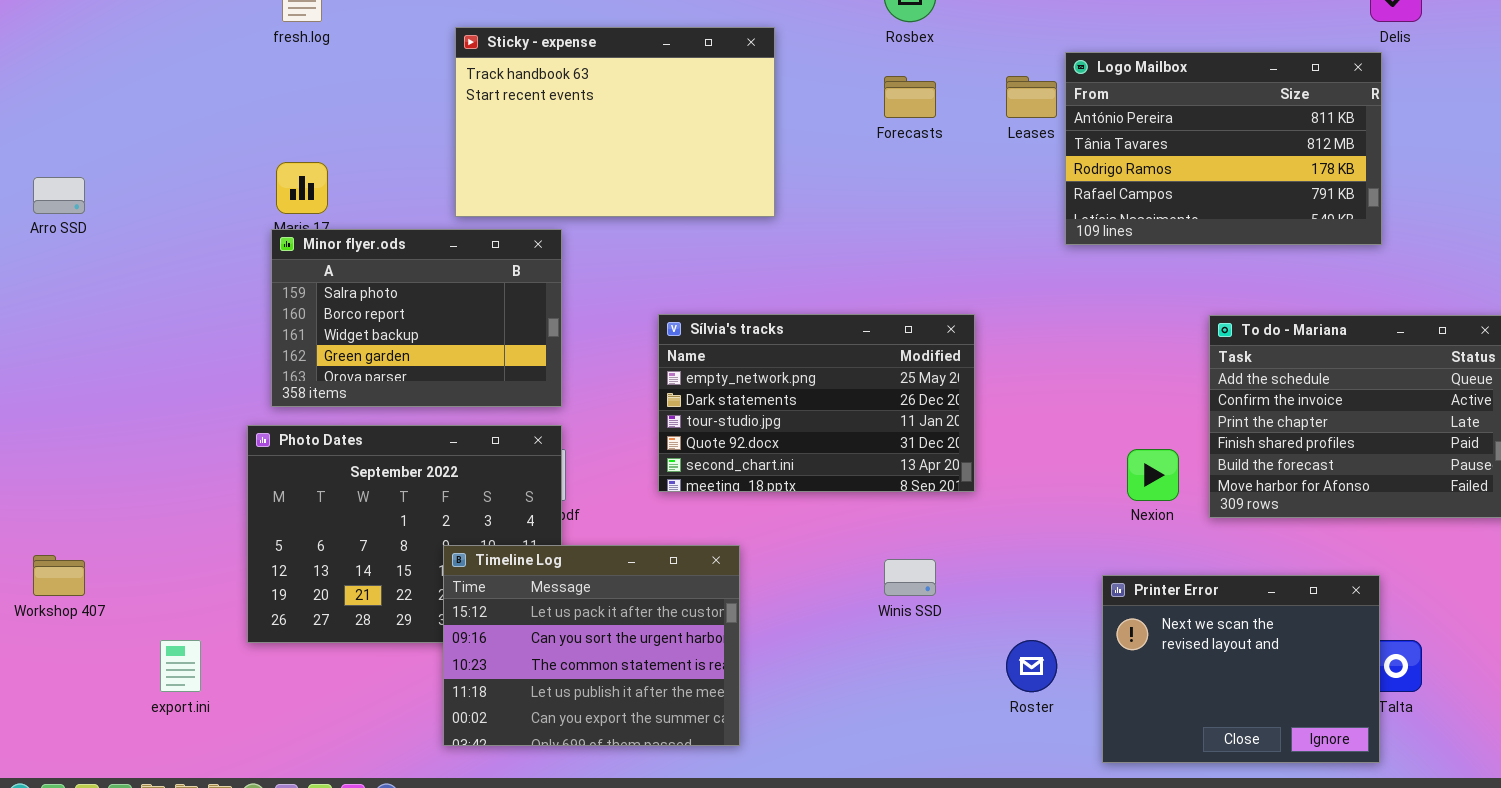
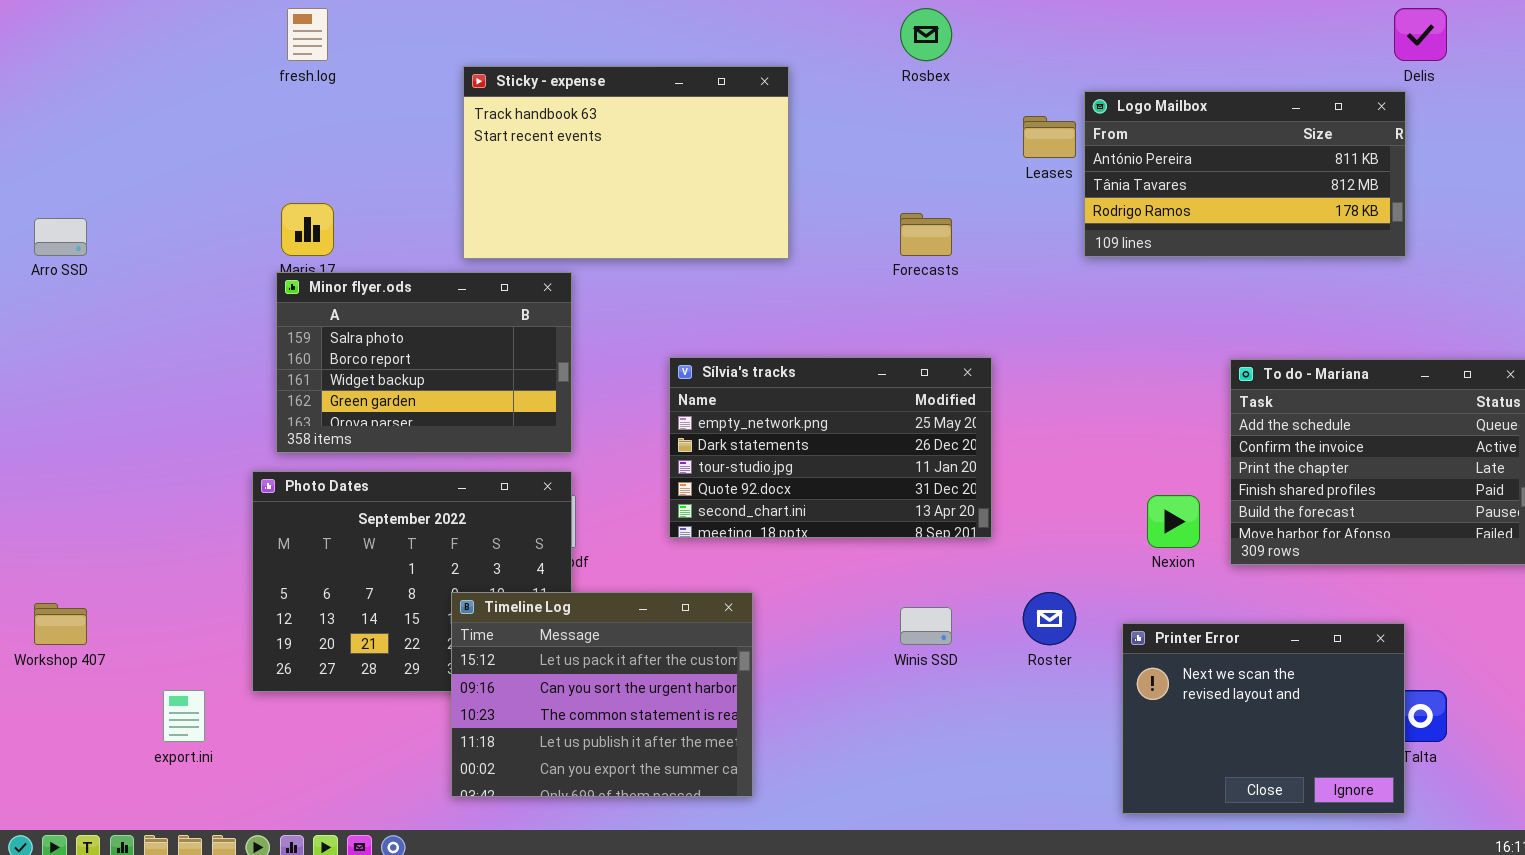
Logo Mailbox: [1065,52,1382,245] -> [1084,91,1406,257], resized
Forecasts: [884,76,936,118] -> [900,213,952,256], moved
Roster: [1006,640,1057,692] -> [1023,592,1076,645], moved

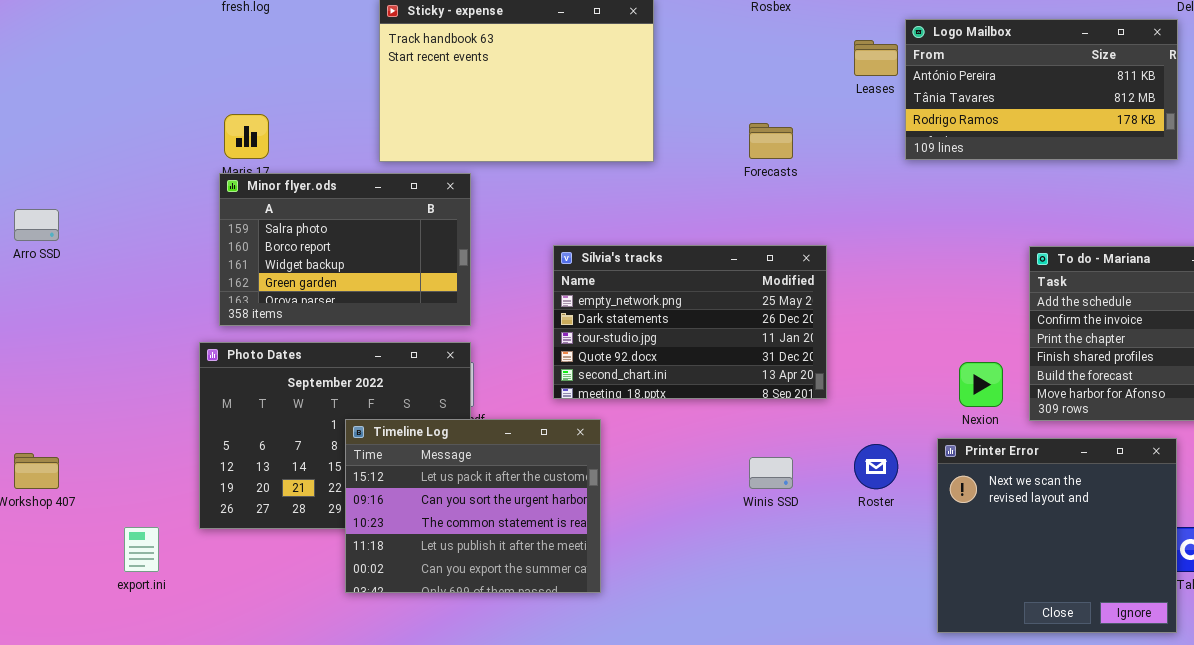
Arro SSD: [34,218,87,256] -> [14,209,59,241], moved
Timeline Log: [451,592,753,797] -> [345,419,601,593], moved
Printer Error: [1122,623,1405,814] -> [937,438,1177,633], resized

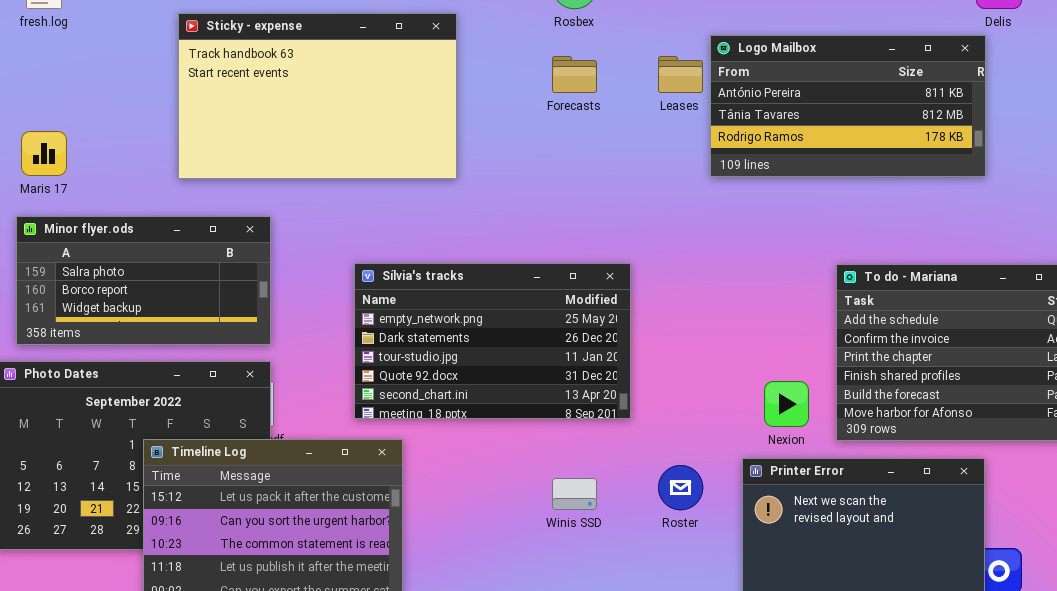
Forecasts: [749,123,793,159] -> [552,56,597,93], moved
Minor flyer.ods: [219,173,471,326] -> [16,216,271,345], resized

